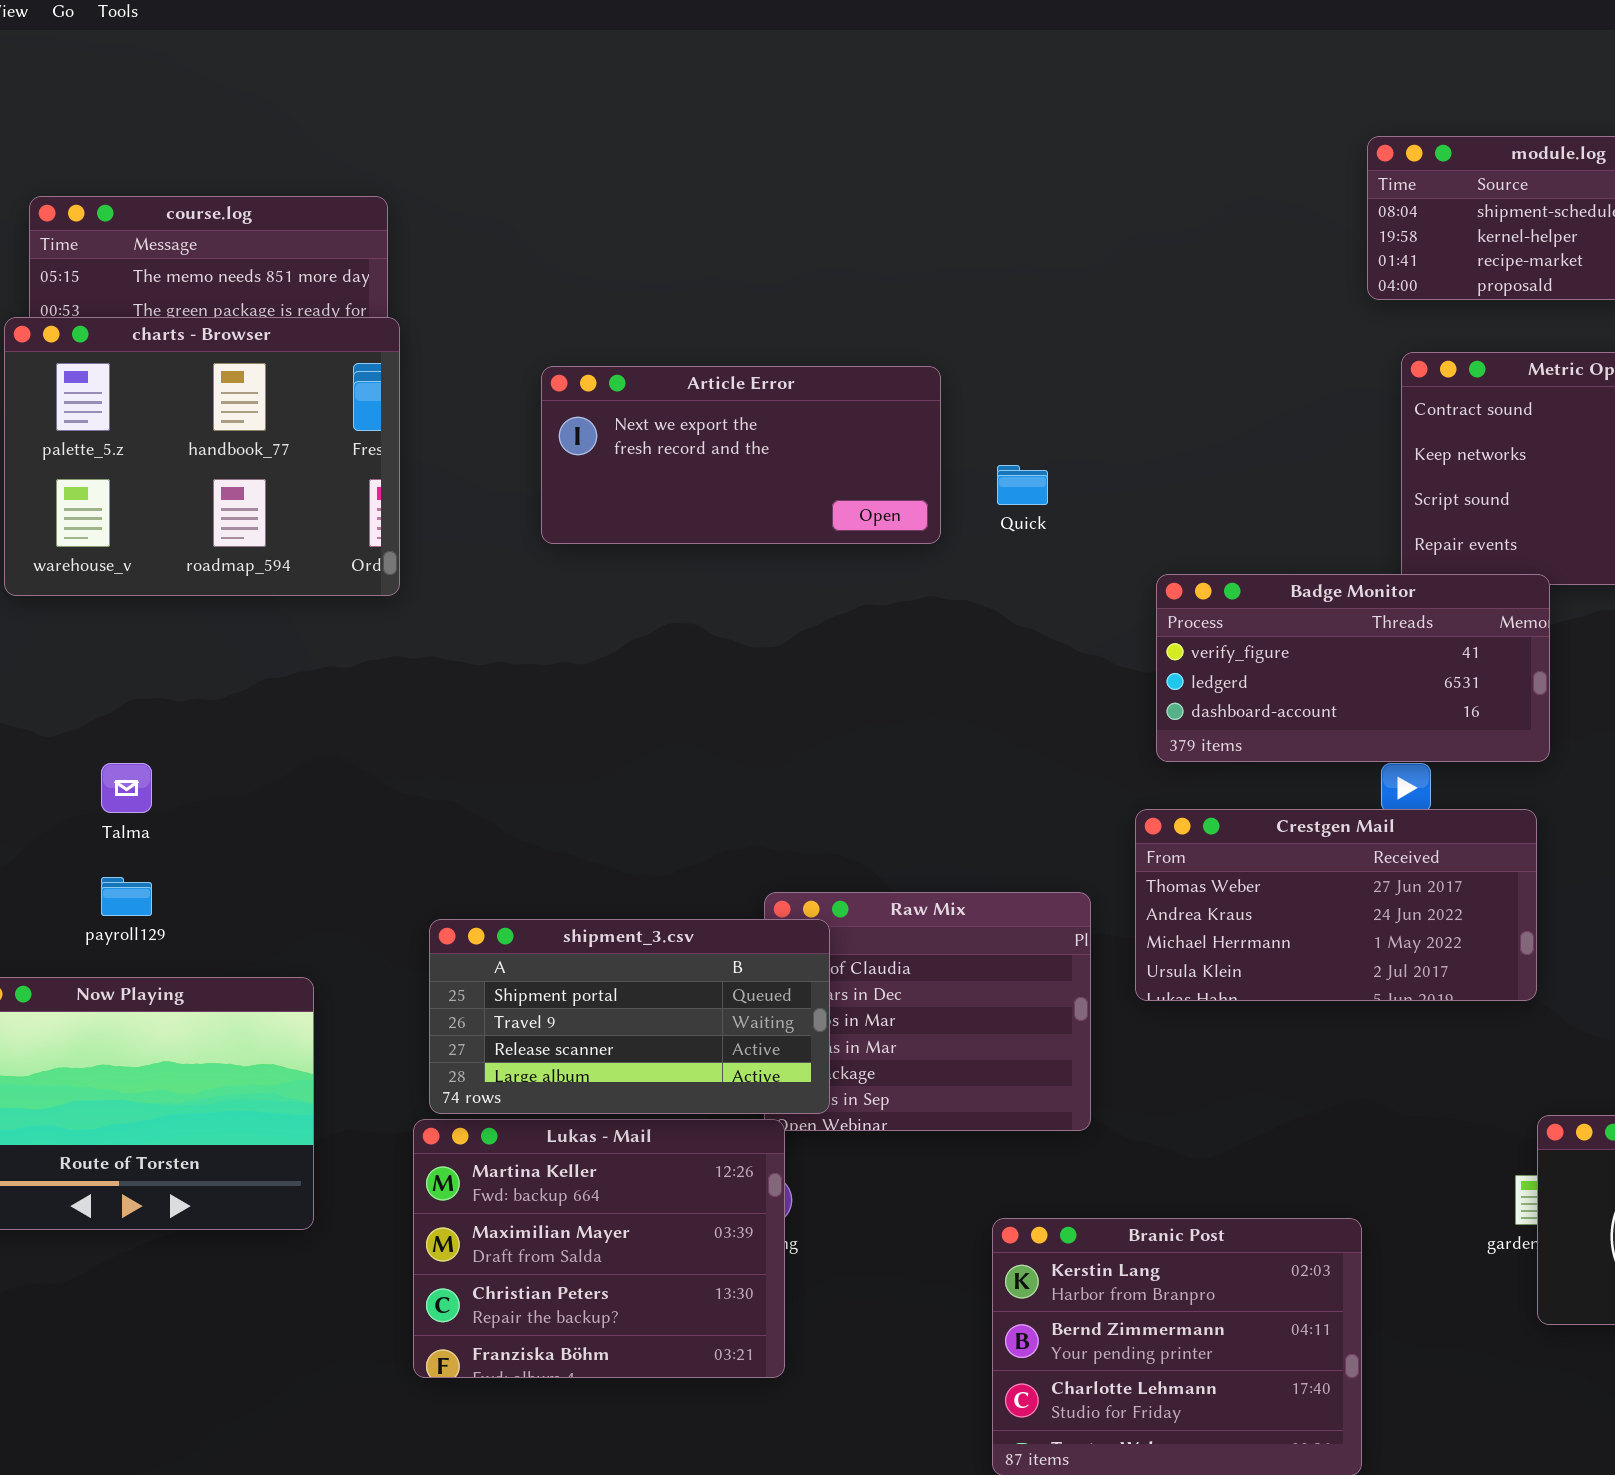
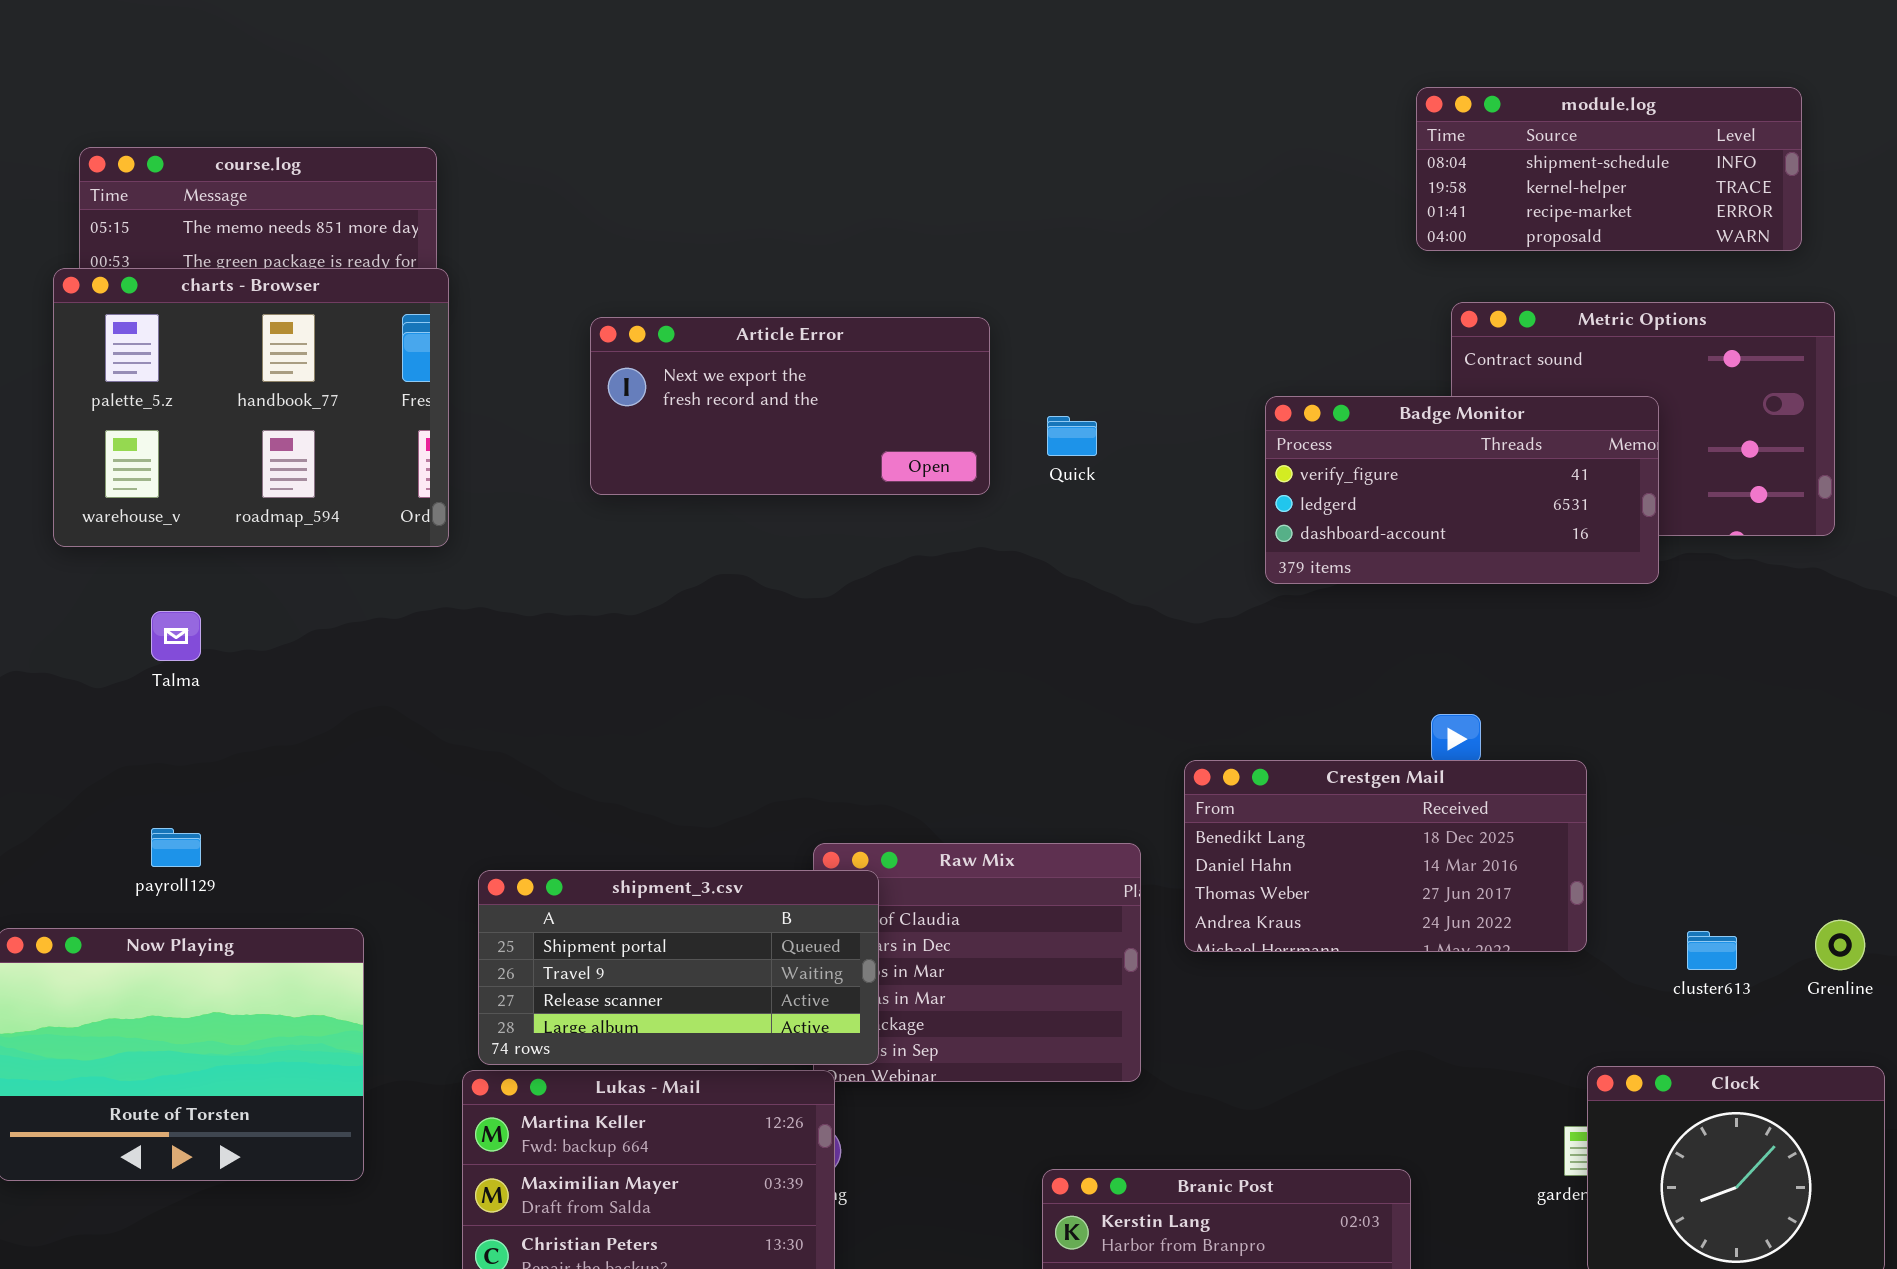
Badge Monitor: [1156,574,1550,762] -> [1265,396,1659,584], moved
Talma: [101,763,152,813] -> [151,611,201,661], moved
Crestgen Mail: [1135,809,1537,1001] -> [1184,760,1587,952], scrolled up 2 rows

